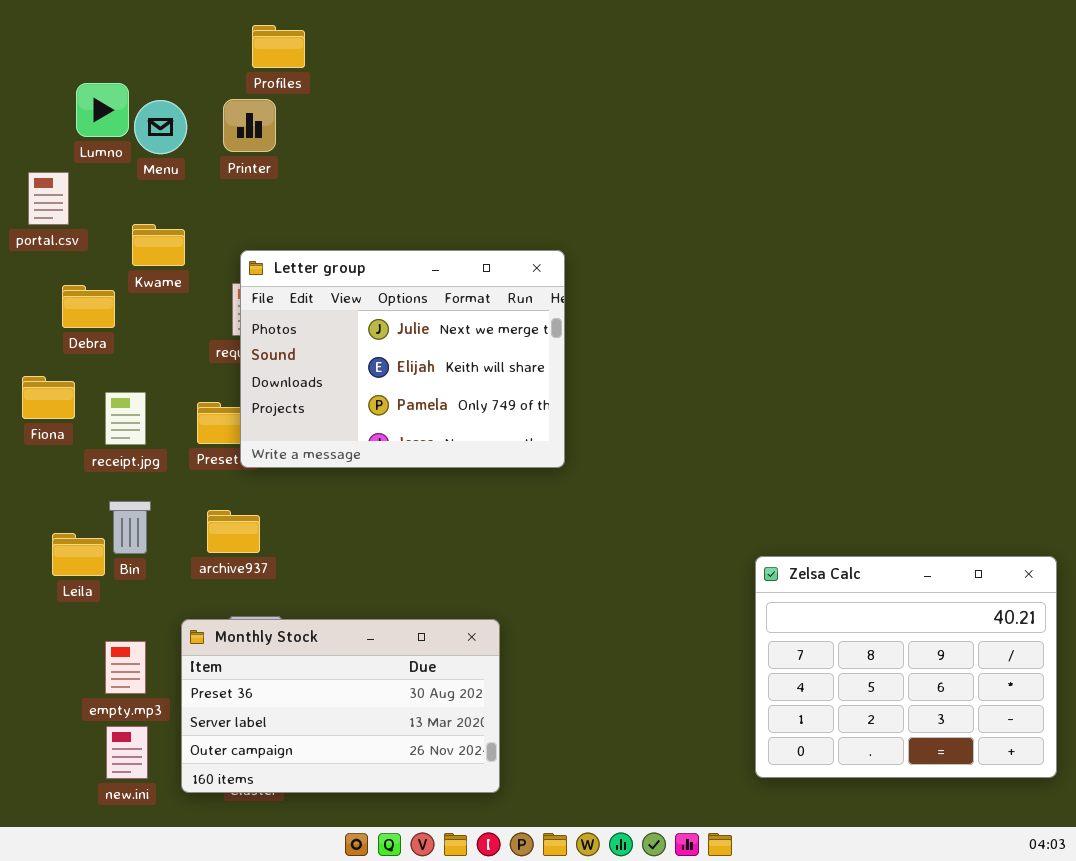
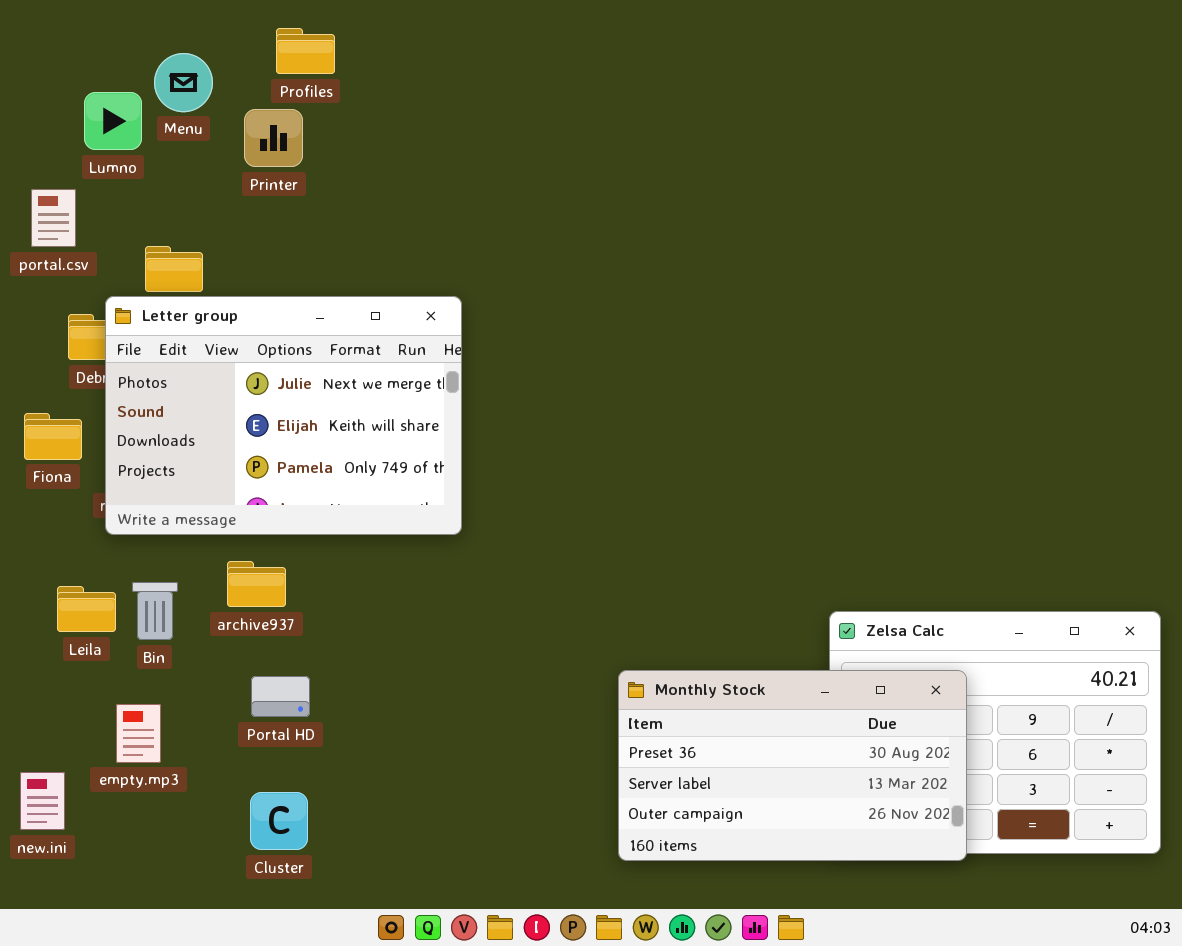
Menu: [134,100,187,154] -> [154,53,213,112], moved
Letter group: [240,250,565,468] -> [105,296,462,535], moved
Bin: [109,501,151,554] -> [132,582,178,640], moved
Monthly Stock: [181,619,500,793] -> [618,670,967,861], moved
new.ini: [106,726,148,779] -> [20,772,65,830], moved

